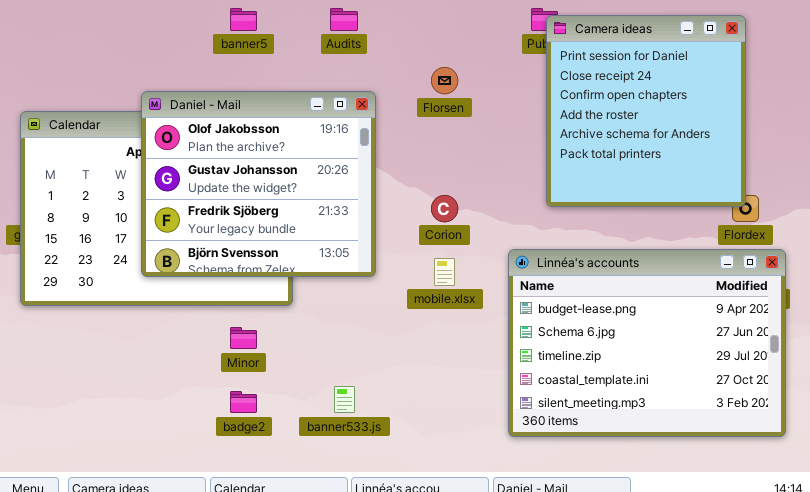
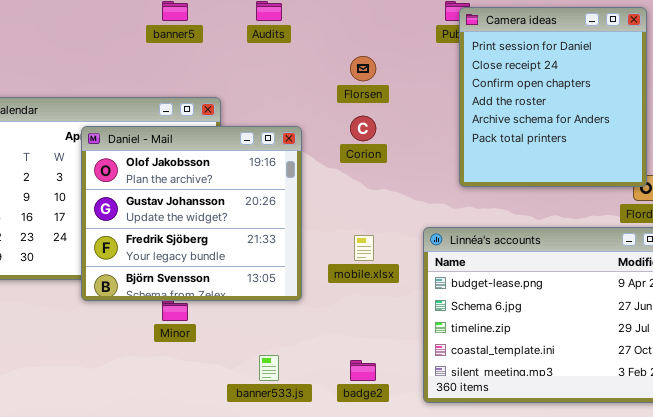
Daniel - Mail: [141,91,376,277] -> [81,126,302,301], moved
Corion: [431,195,458,222] -> [350,116,376,141], moved
badge2: [230,391,257,413] -> [350,360,376,381], moved

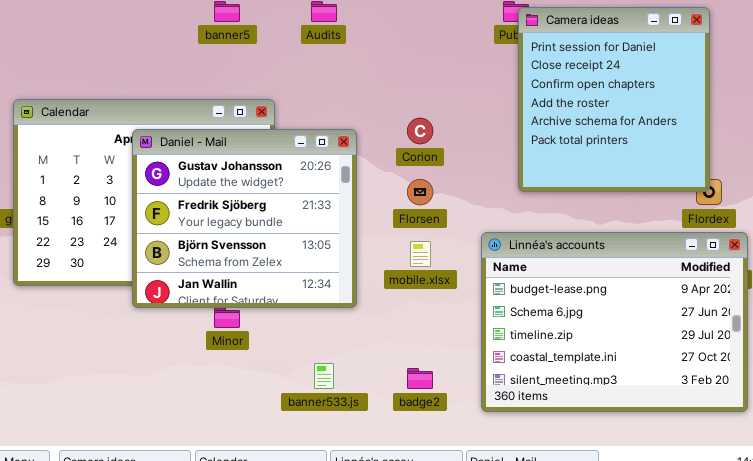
Florsen: [350,56,376,81] -> [407,179,433,205], moved
Daniel - Mail: [81,126,302,301] -> [132,129,357,308], scrolled down 1 row

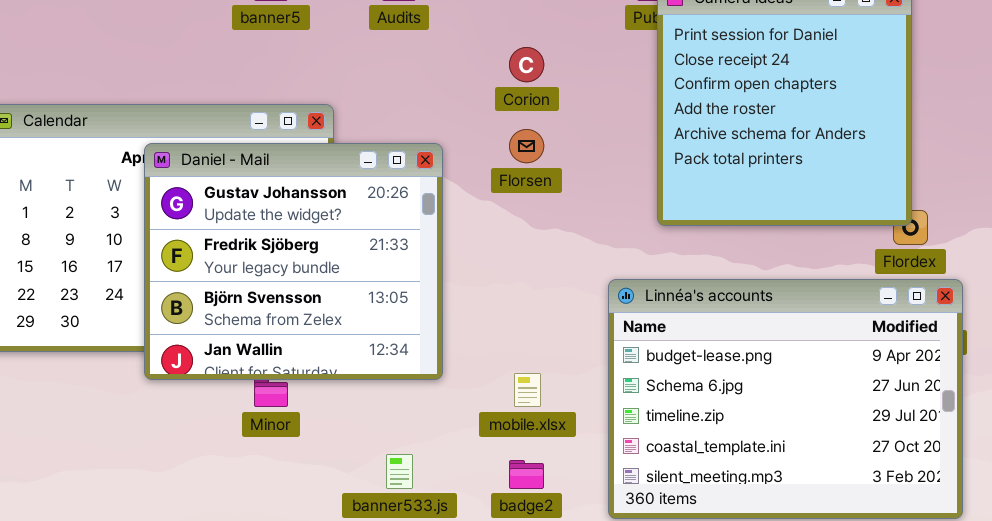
Corion: [407,118,433,144] -> [509,47,544,82], moved
Florsen: [407,179,433,205] -> [509,129,544,163], moved
mobile.xlsx: [410,241,431,267] -> [514,373,541,407], moved

